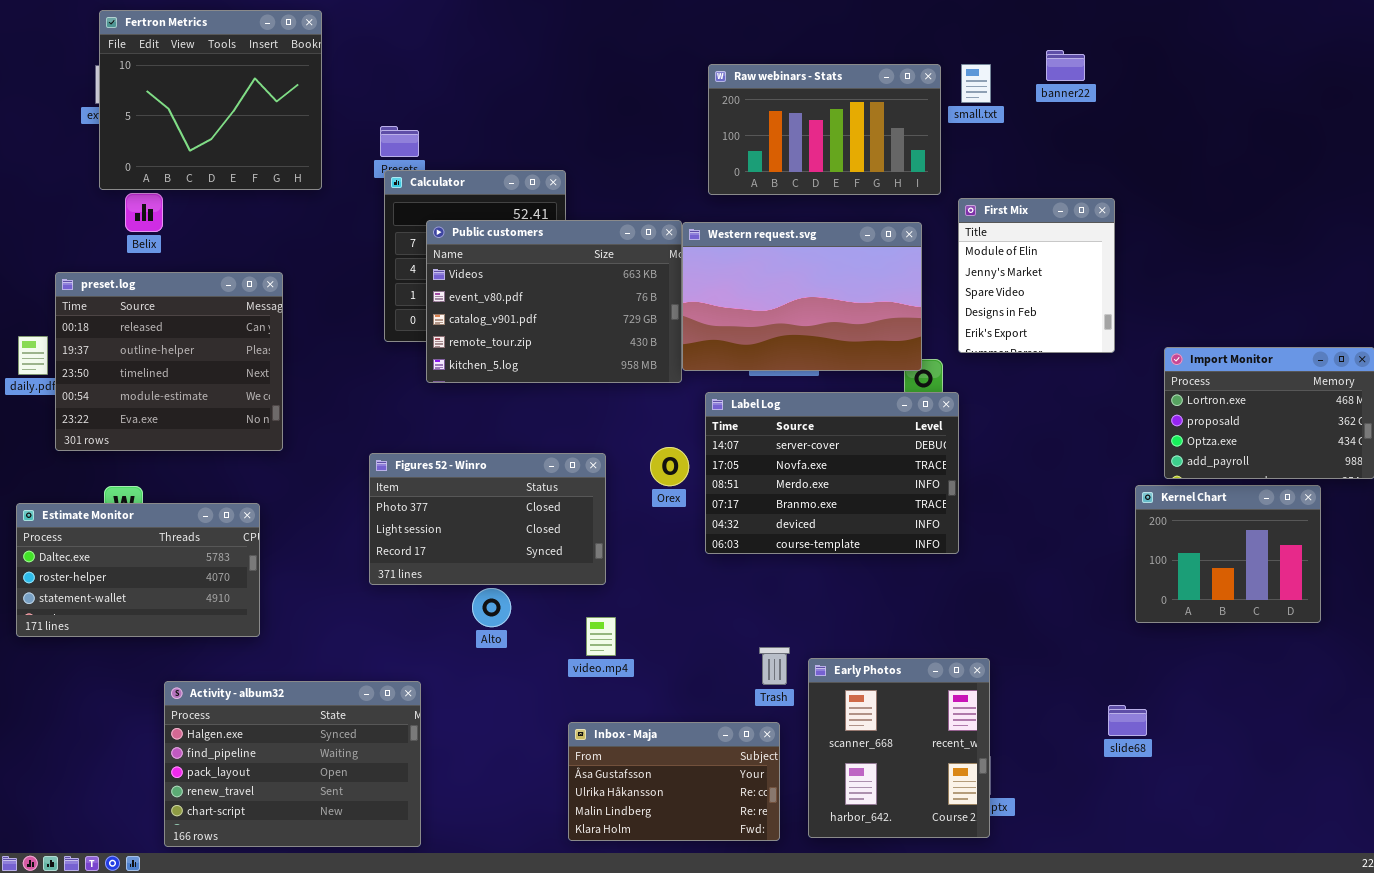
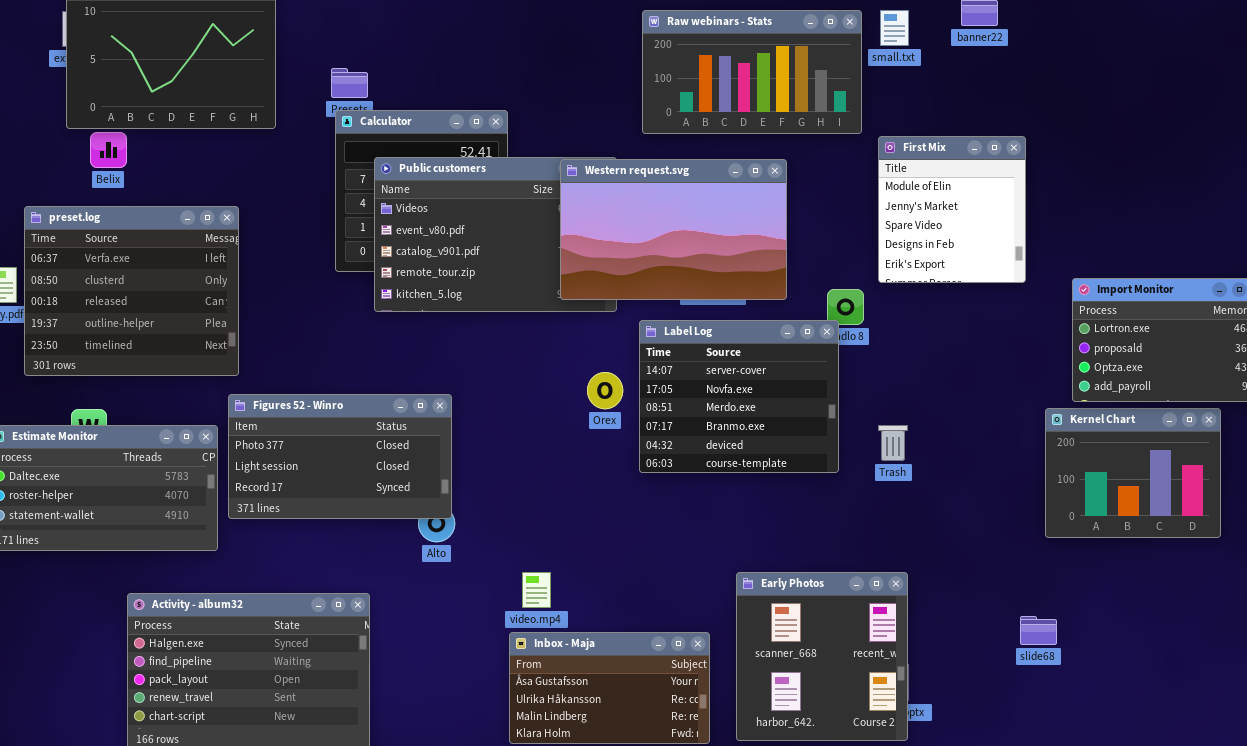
Western request.svg: [682,222,922,371] -> [560,159,787,300], moved
preset.log: [55,272,283,451] -> [24,206,239,376], scrolled up 2 rows
Label Log: [705,392,959,554] -> [639,320,839,473], resized
Figures 52 - Winro: [369,453,606,585] -> [228,394,452,519], moved
video.mp4: [586,617,616,656] -> [522,572,551,608], moved
Trash: [759,647,790,685] -> [878,425,908,461], moved

